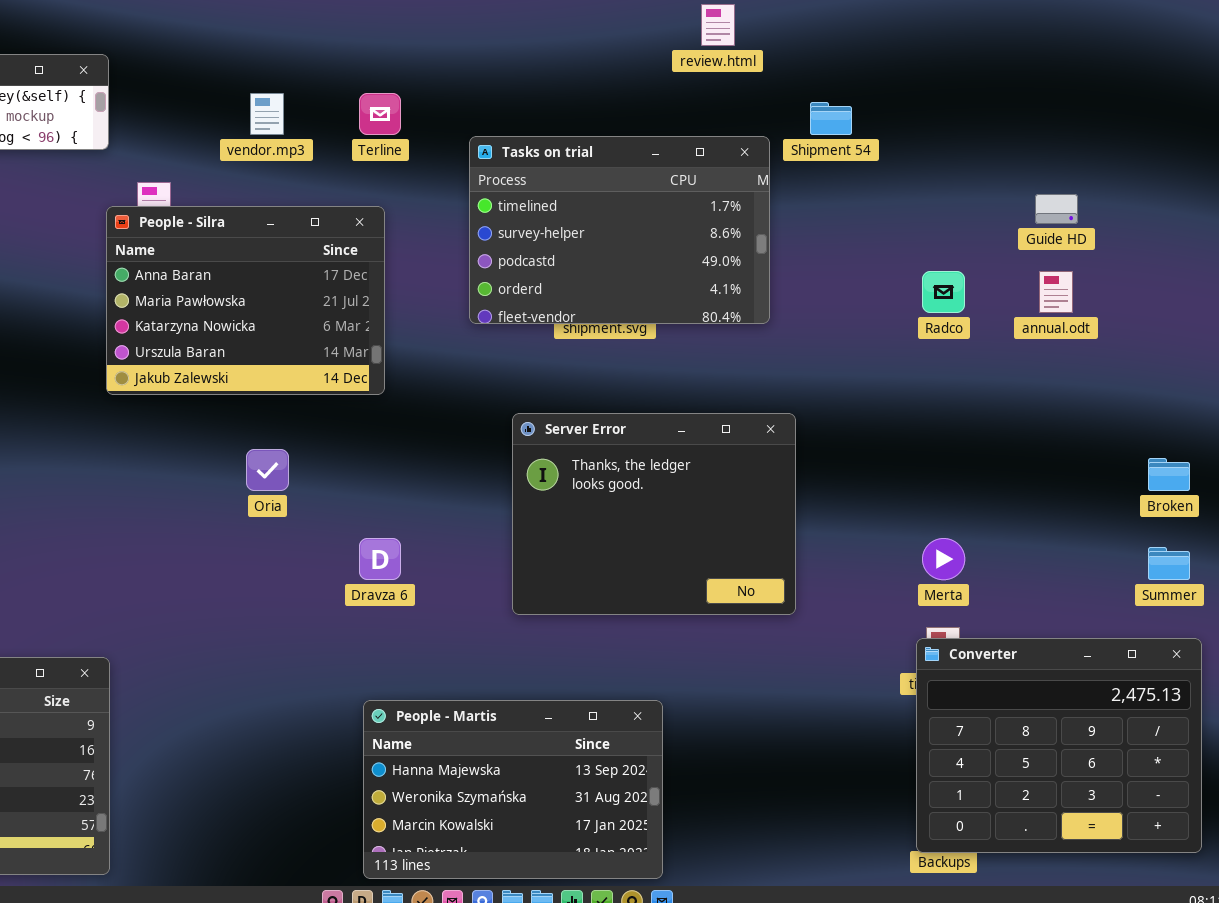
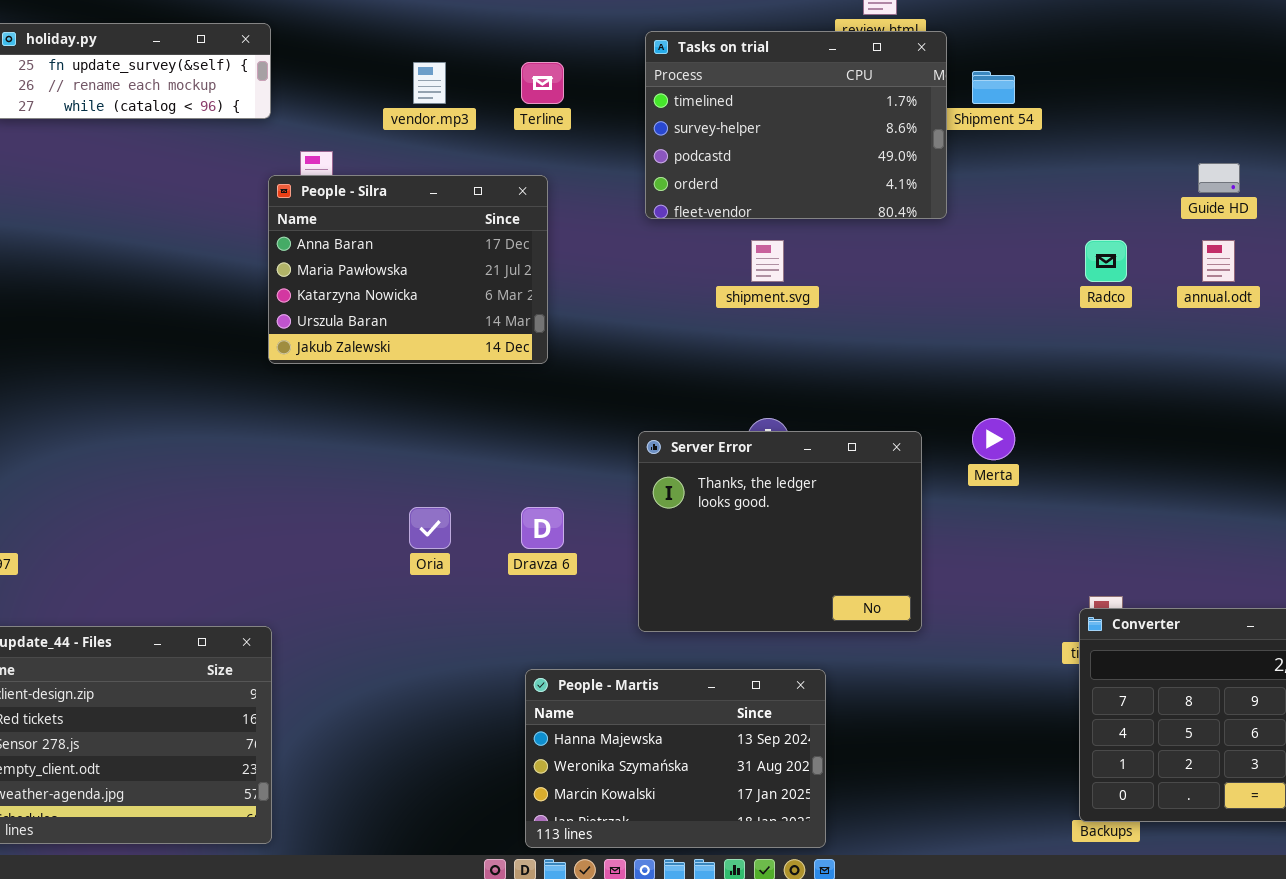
Tasks on trial: [469,136,770,324] -> [645,31,947,219], moved
Server Error: [512,413,796,615] -> [638,431,922,632], moved
Oria: [246,449,289,491] -> [409,507,451,549], moved
Merta: [922,538,965,580] -> [972,418,1015,460], moved

